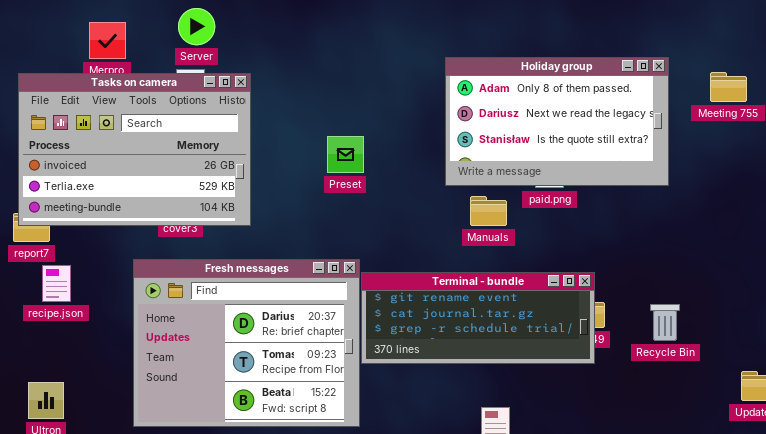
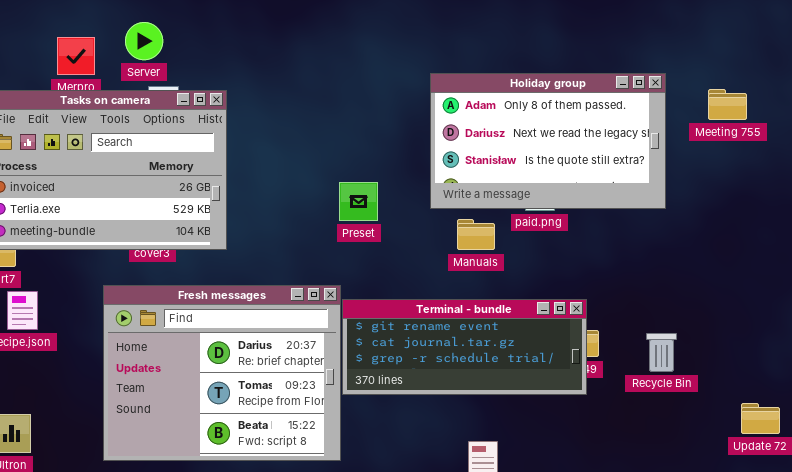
Server: [178,8,215,45] -> [125,22,163,60], moved
Preset: [327,136,364,173] -> [339,182,378,221], moved

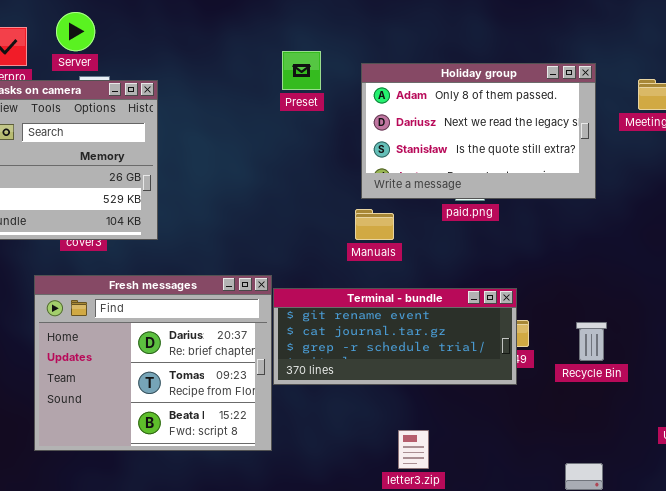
Preset: [339,182,378,221] -> [282,51,321,90], moved
Manuals: [457,219,495,250] -> [355,209,394,240], moved

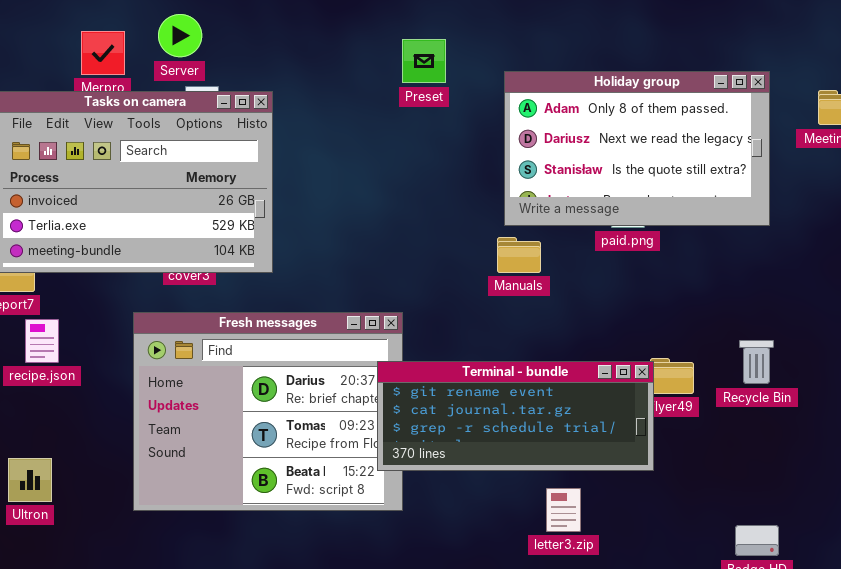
Preset: [282,51,321,90] -> [402,39,446,83], moved
Terminal - bundle: [273,288,517,385] -> [377,361,654,471], moved
Recycle Bin: [576,322,607,361] -> [739,340,774,384], moved

